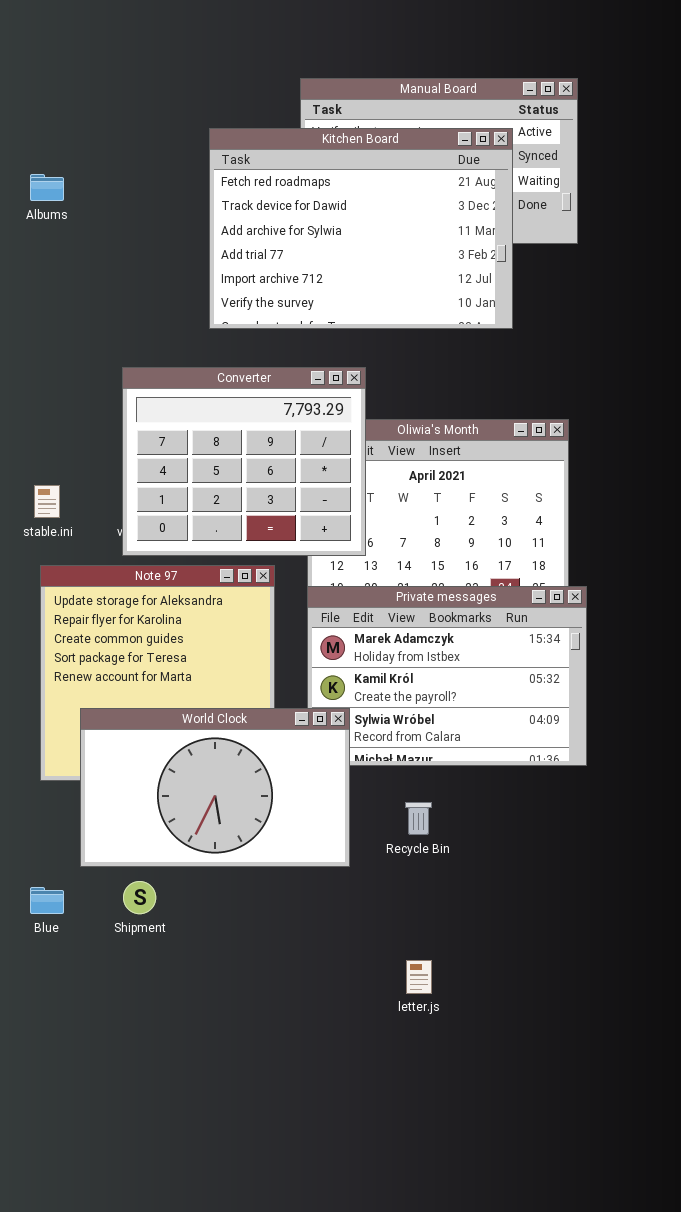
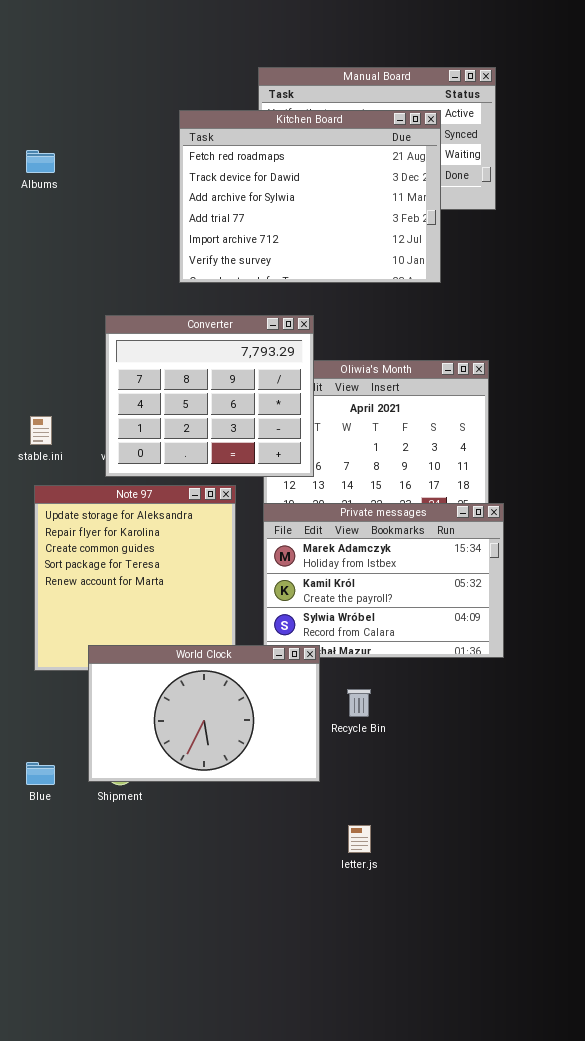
World Clock: [80,708,350,867] -> [88,645,320,782], moved

